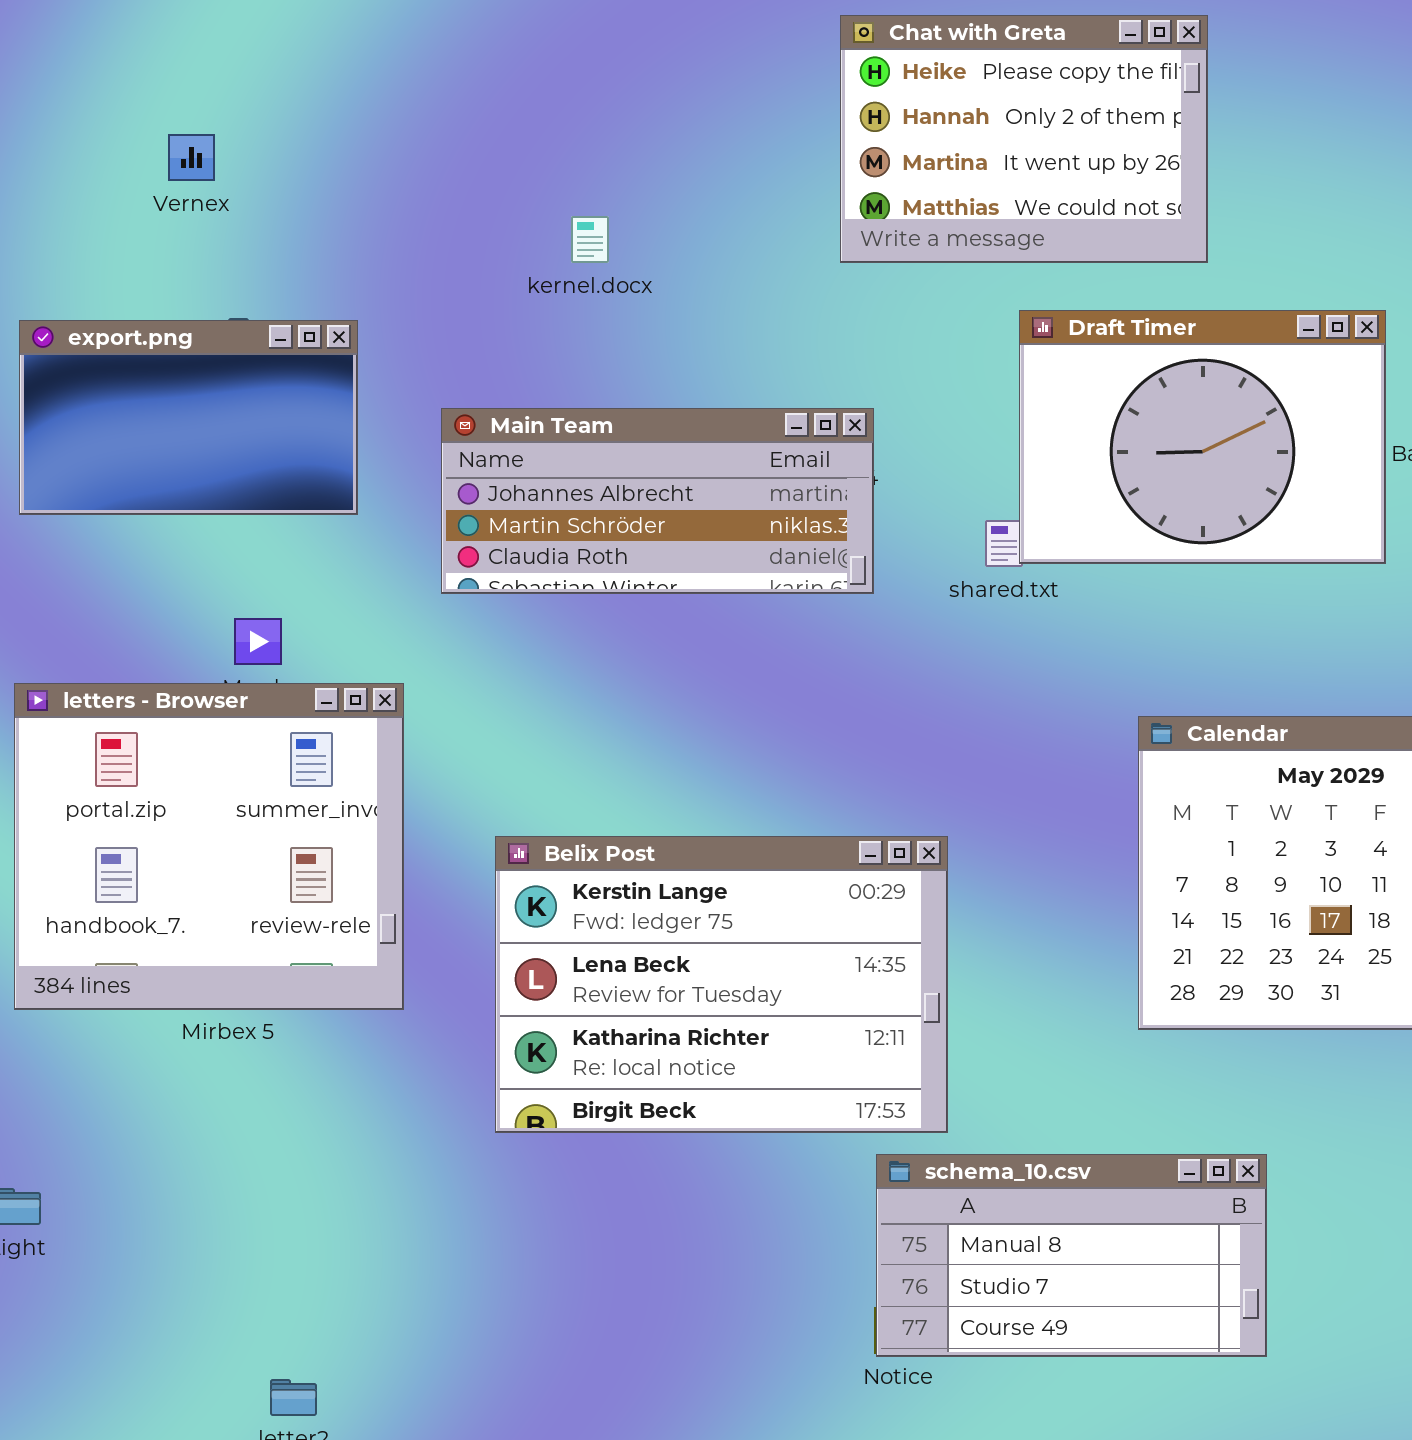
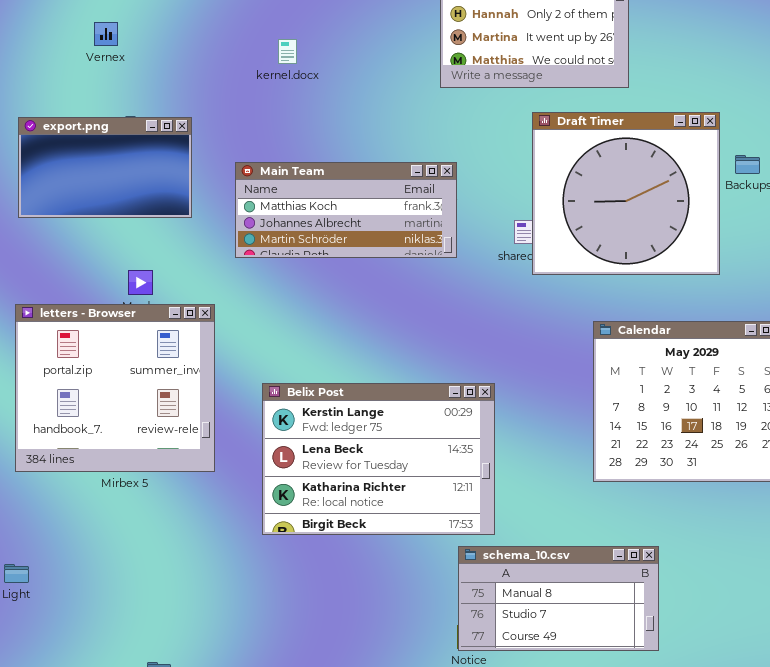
kernel.docx: [571,216,609,263] -> [278,39,297,64], moved
Draft Timer: [1019,310,1386,564] -> [532,112,720,275], resized
Main Team: [441,408,874,594] -> [235,162,457,258], scrolled up 1 row

